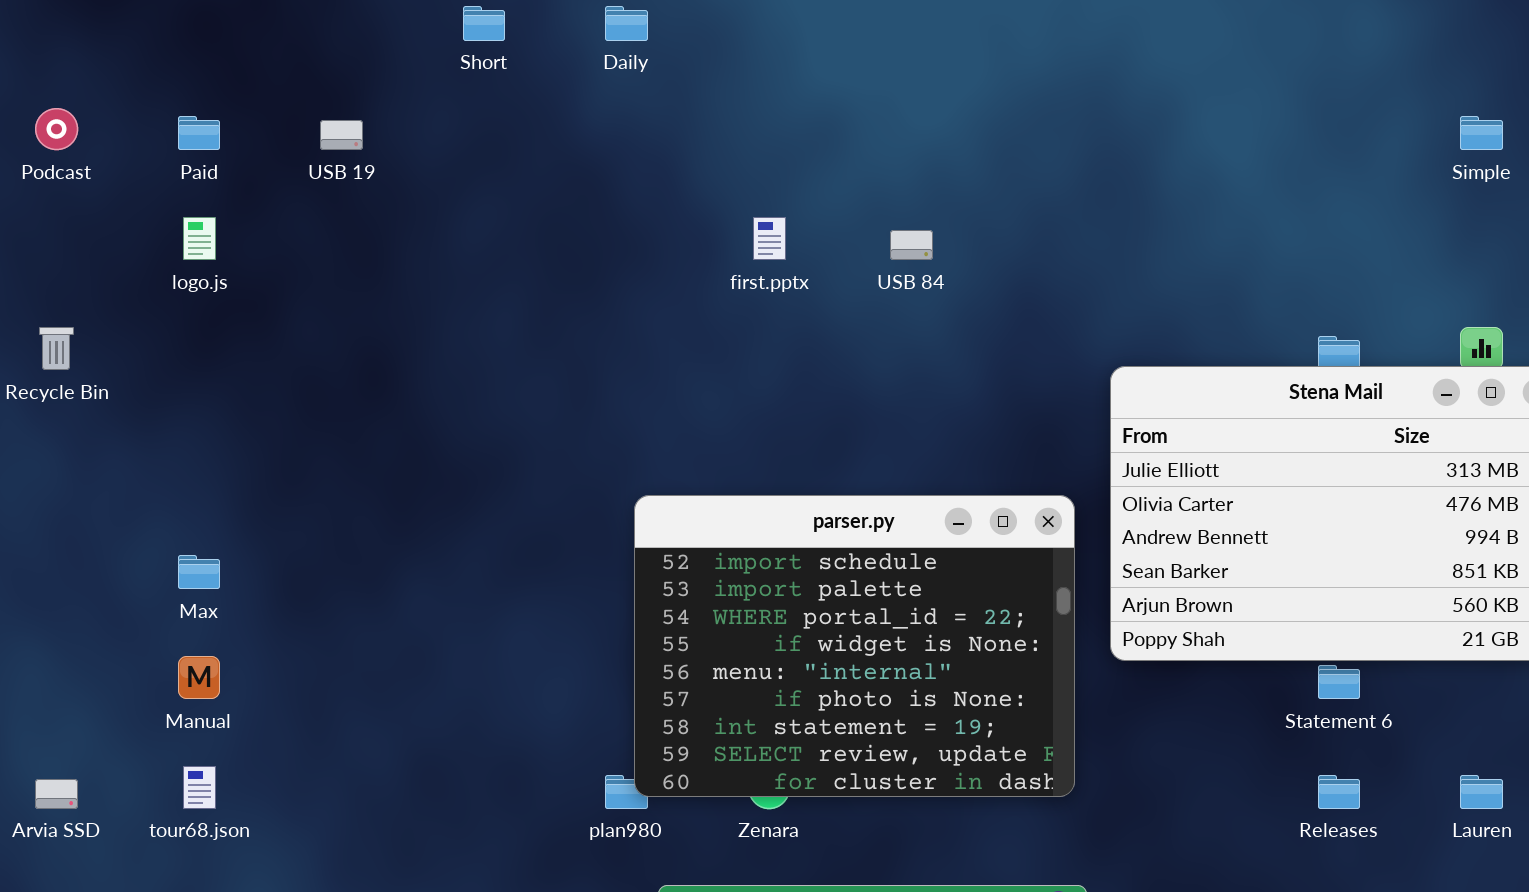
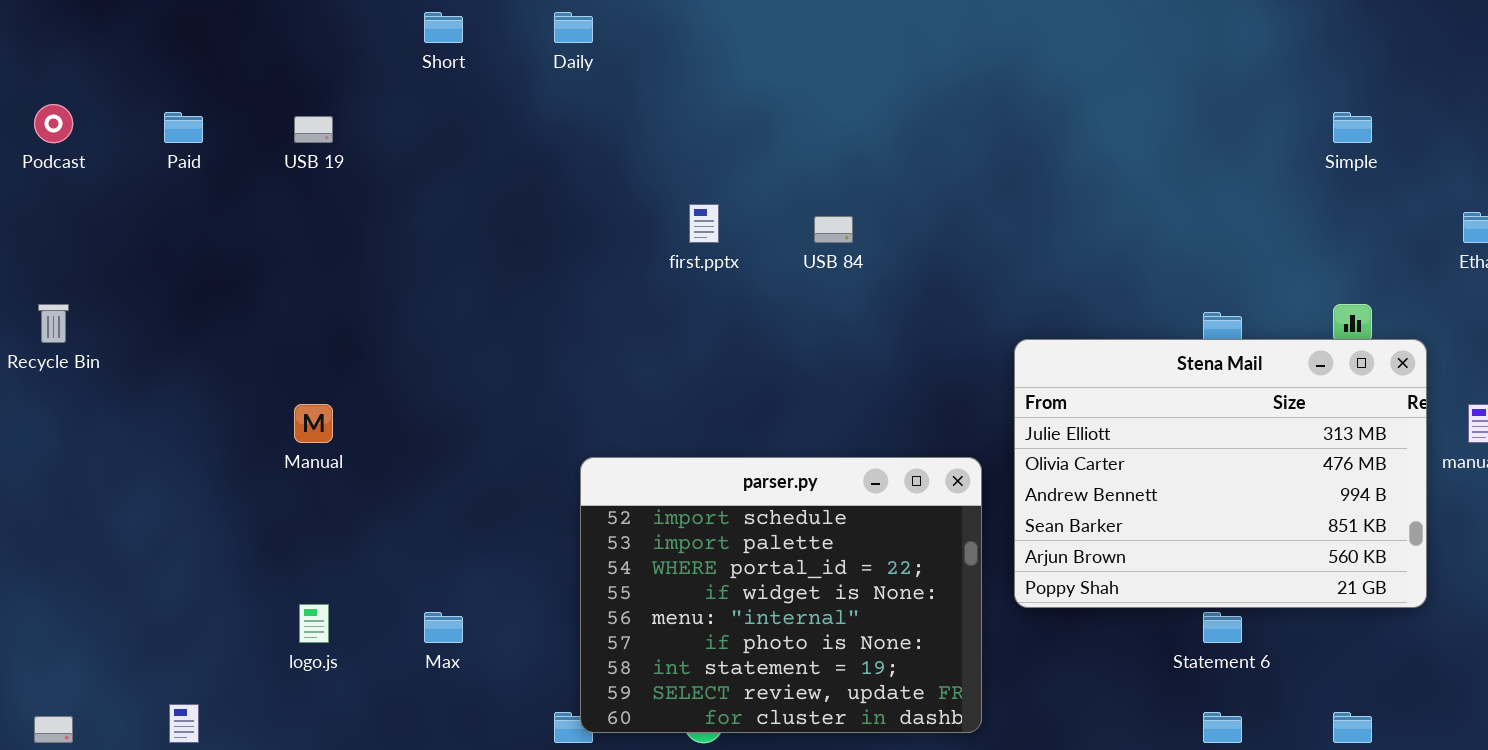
logo.js: [183,217,216,260] -> [299,604,329,643], moved
Max: [178,555,220,589] -> [424,612,463,643], moved
Manual: [178,656,220,699] -> [294,404,333,443], moved

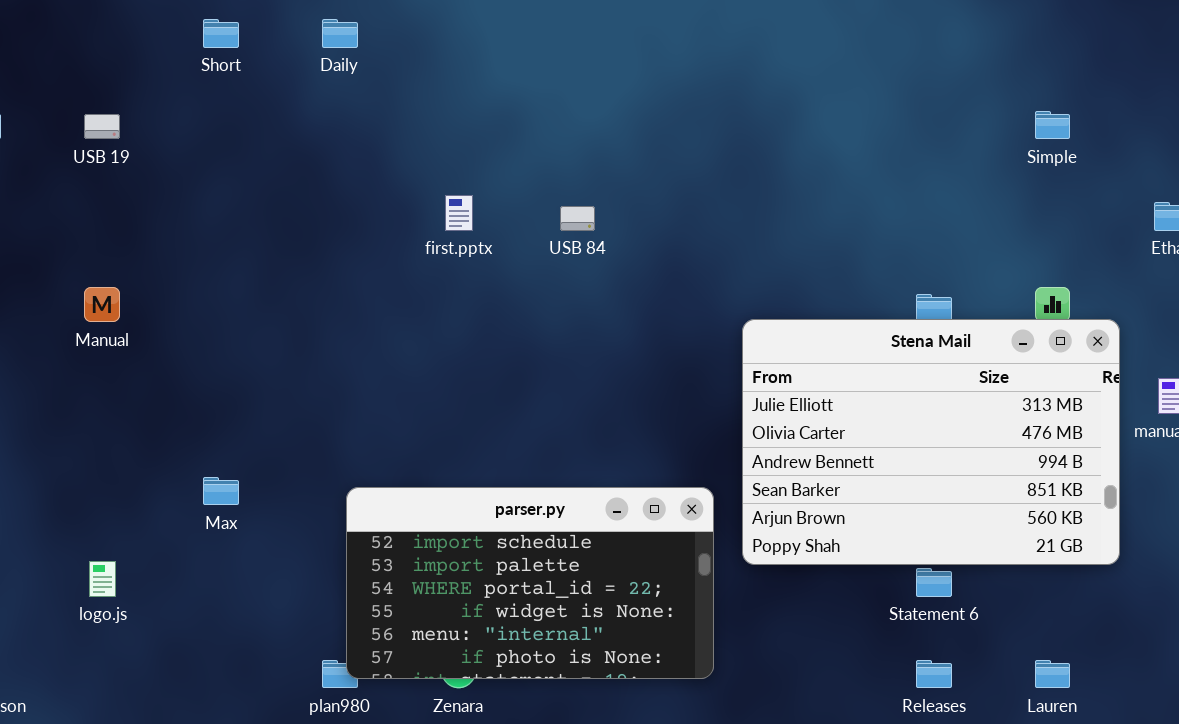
Manual: [294,404,333,443] -> [84,287,120,322], moved
parser.py: [580,457,982,733] -> [346,487,714,679], resized
Max: [424,612,463,643] -> [203,477,239,505], moved

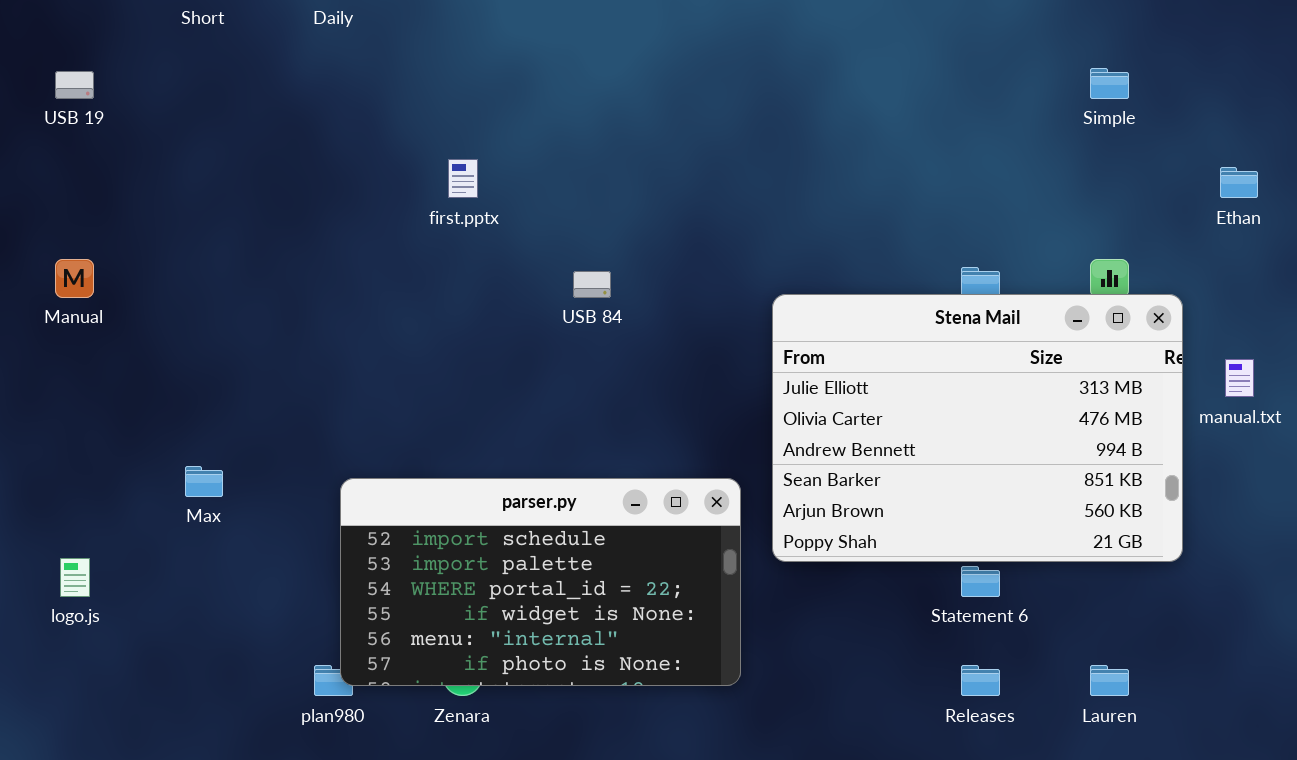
USB 84: [560,206,595,231] -> [573,271,611,298], moved

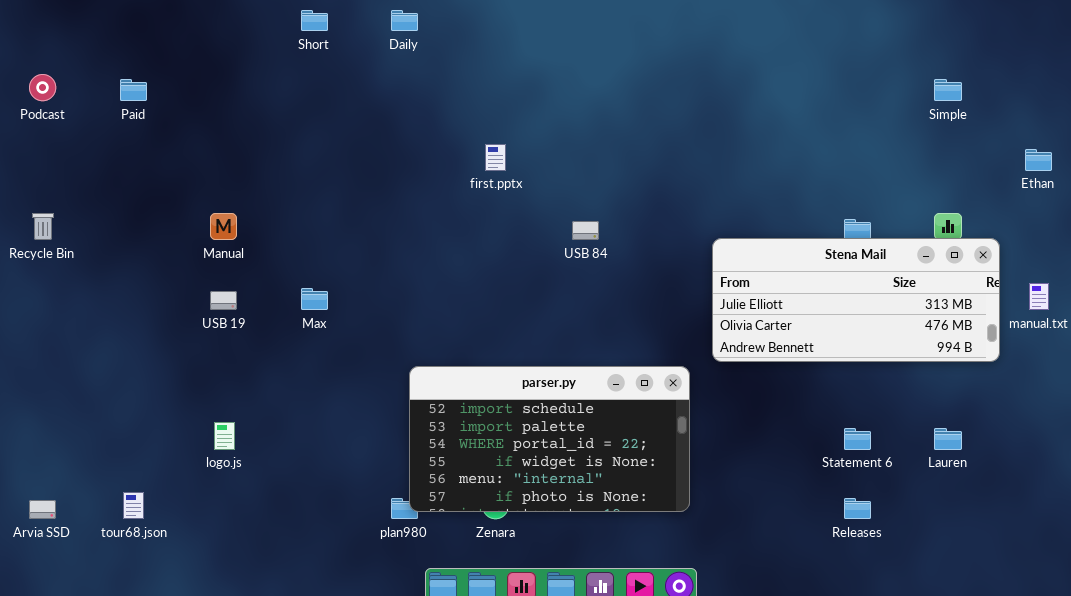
USB 19: [55,71,94,99] -> [210,291,237,310], moved
Stena Mail: [772,294,1183,562] -> [712,238,1000,362], resized
Max: [185,466,223,497] -> [301,288,328,310], moved
Lauren: [1090,665,1129,696] -> [934,428,962,450], moved

